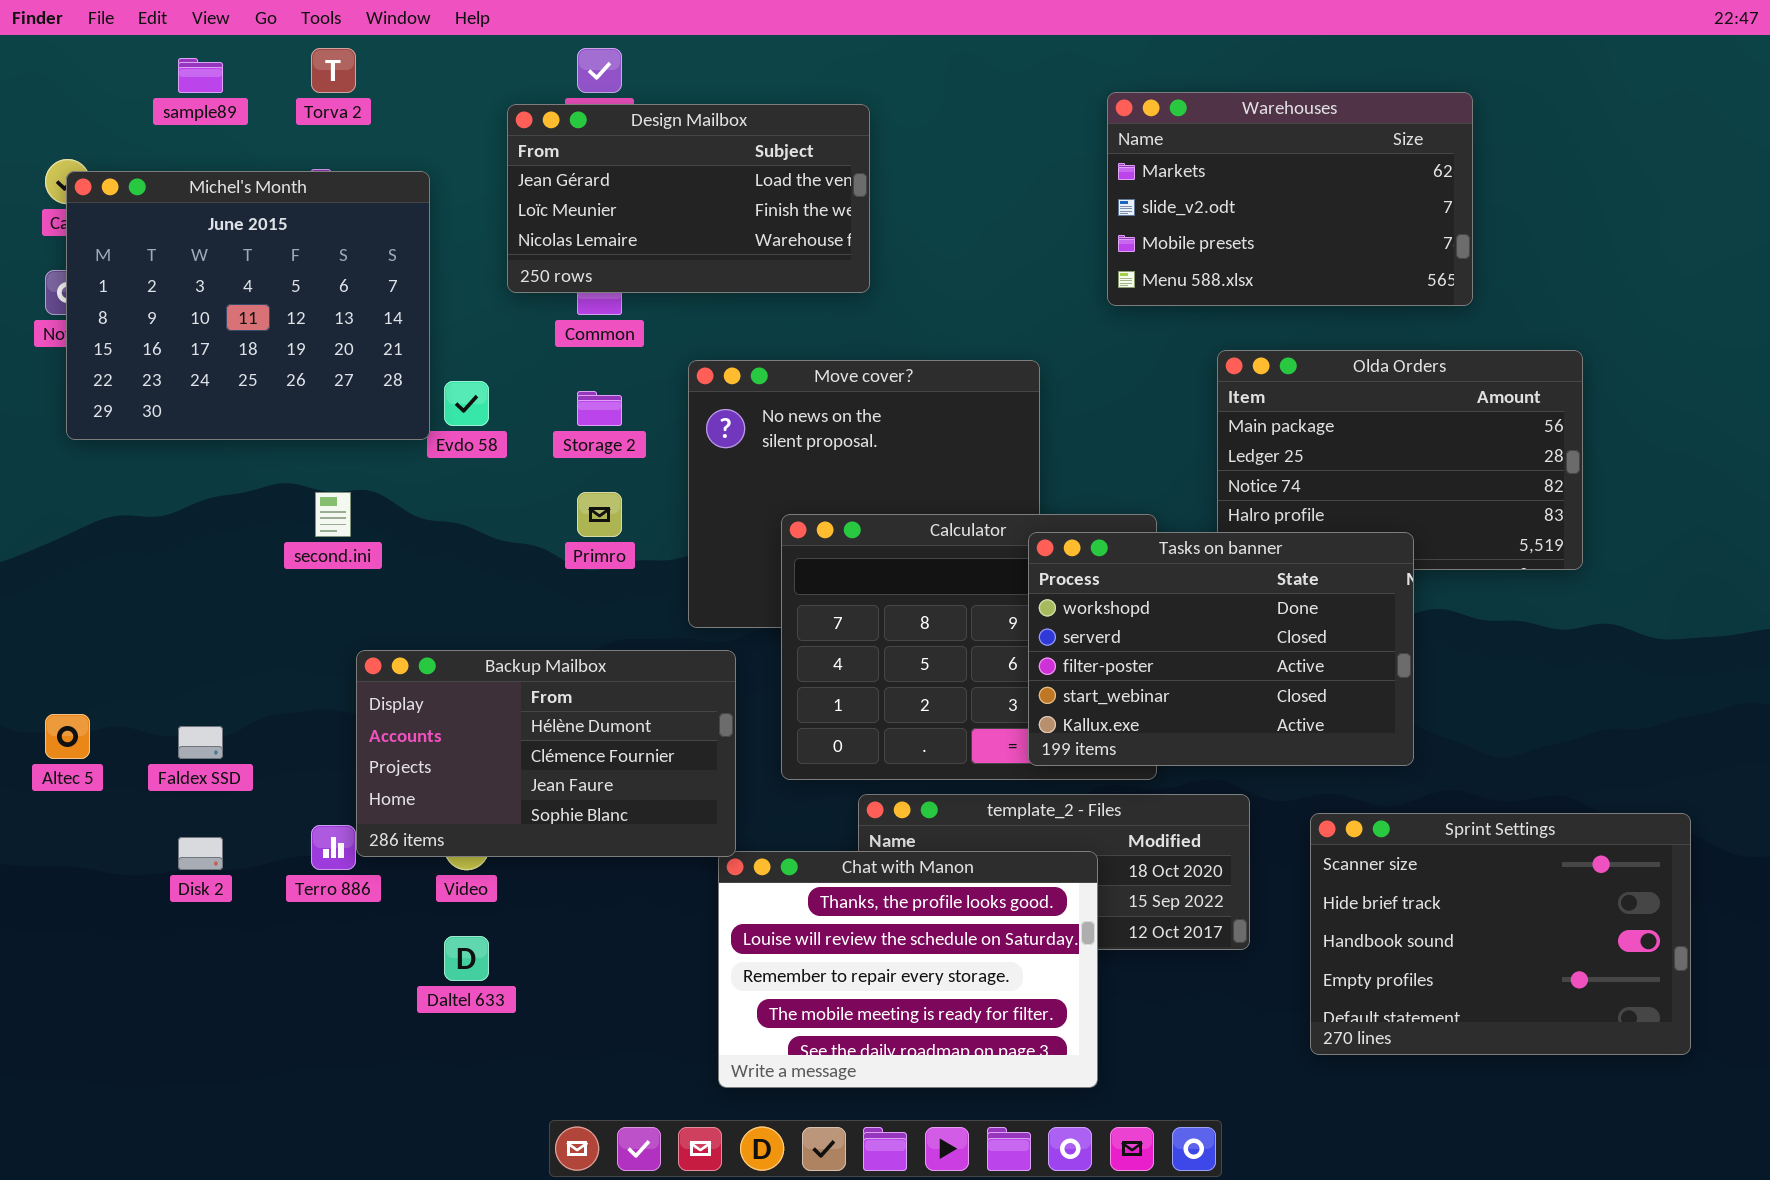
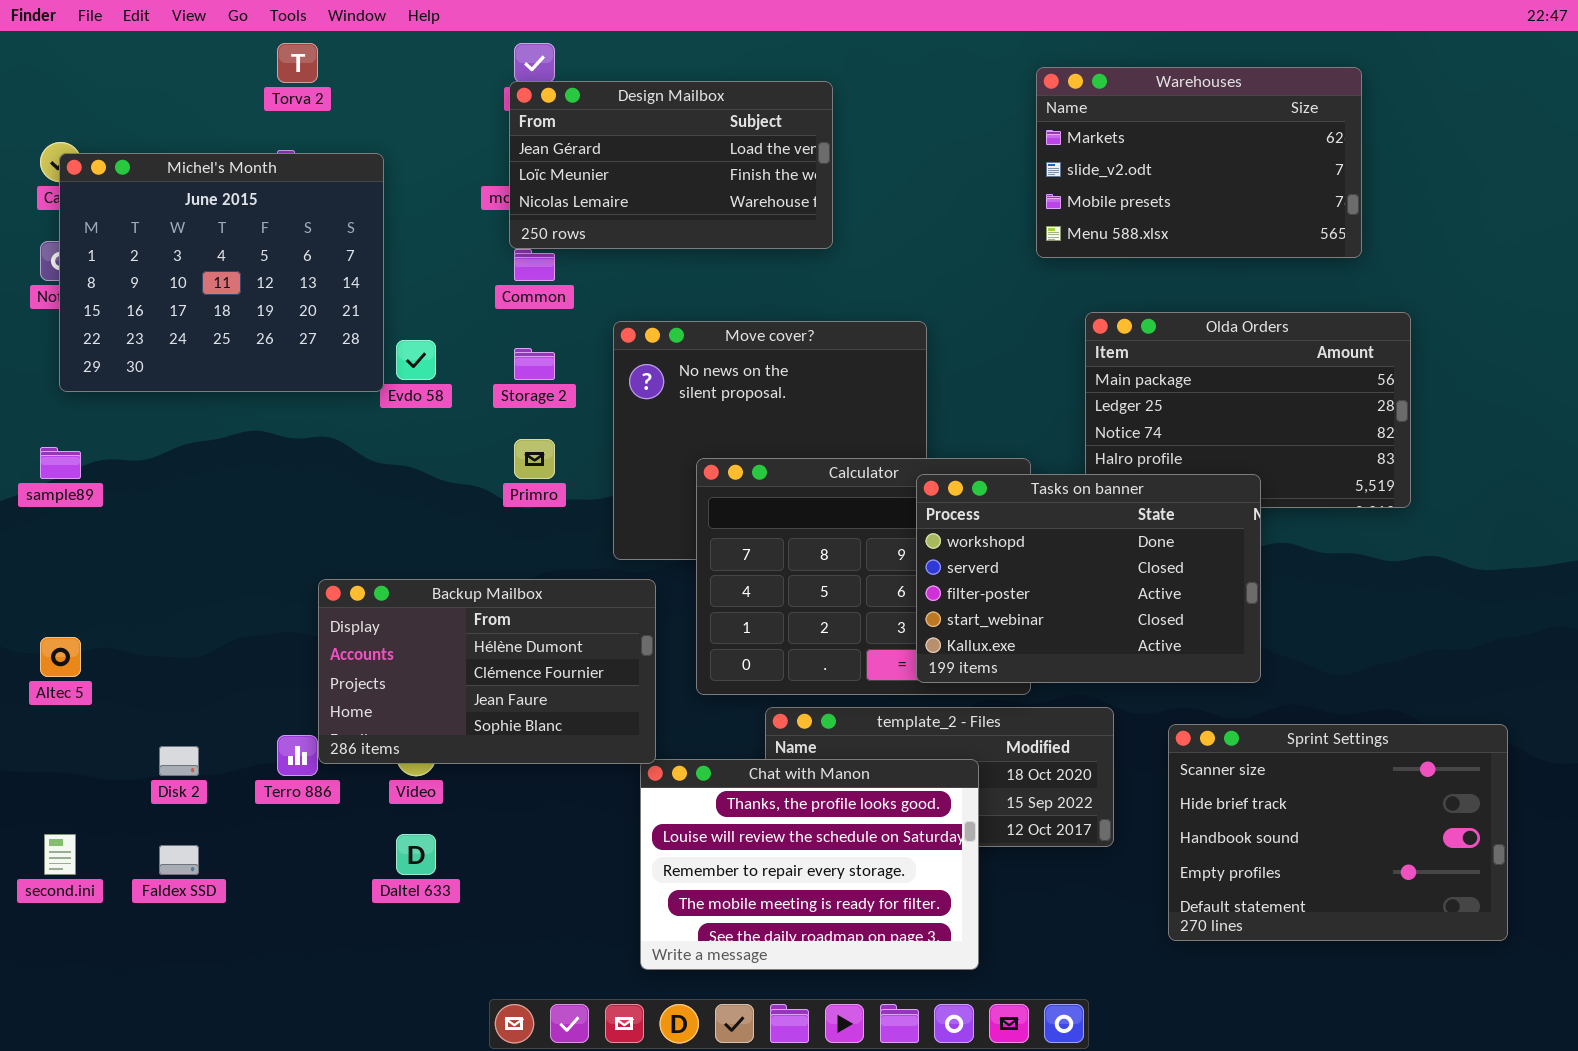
sample89: [178,58,223,93] -> [40,447,81,479], moved
Warehouses: [1107,92,1473,306] -> [1036,67,1362,258], moved
Design Mailbox: [507,104,870,293] -> [509,81,833,249], moved
second.ini: [315,492,351,537] -> [44,834,76,875], moved
Faldex SSD: [178,726,223,759] -> [159,845,199,875], moved

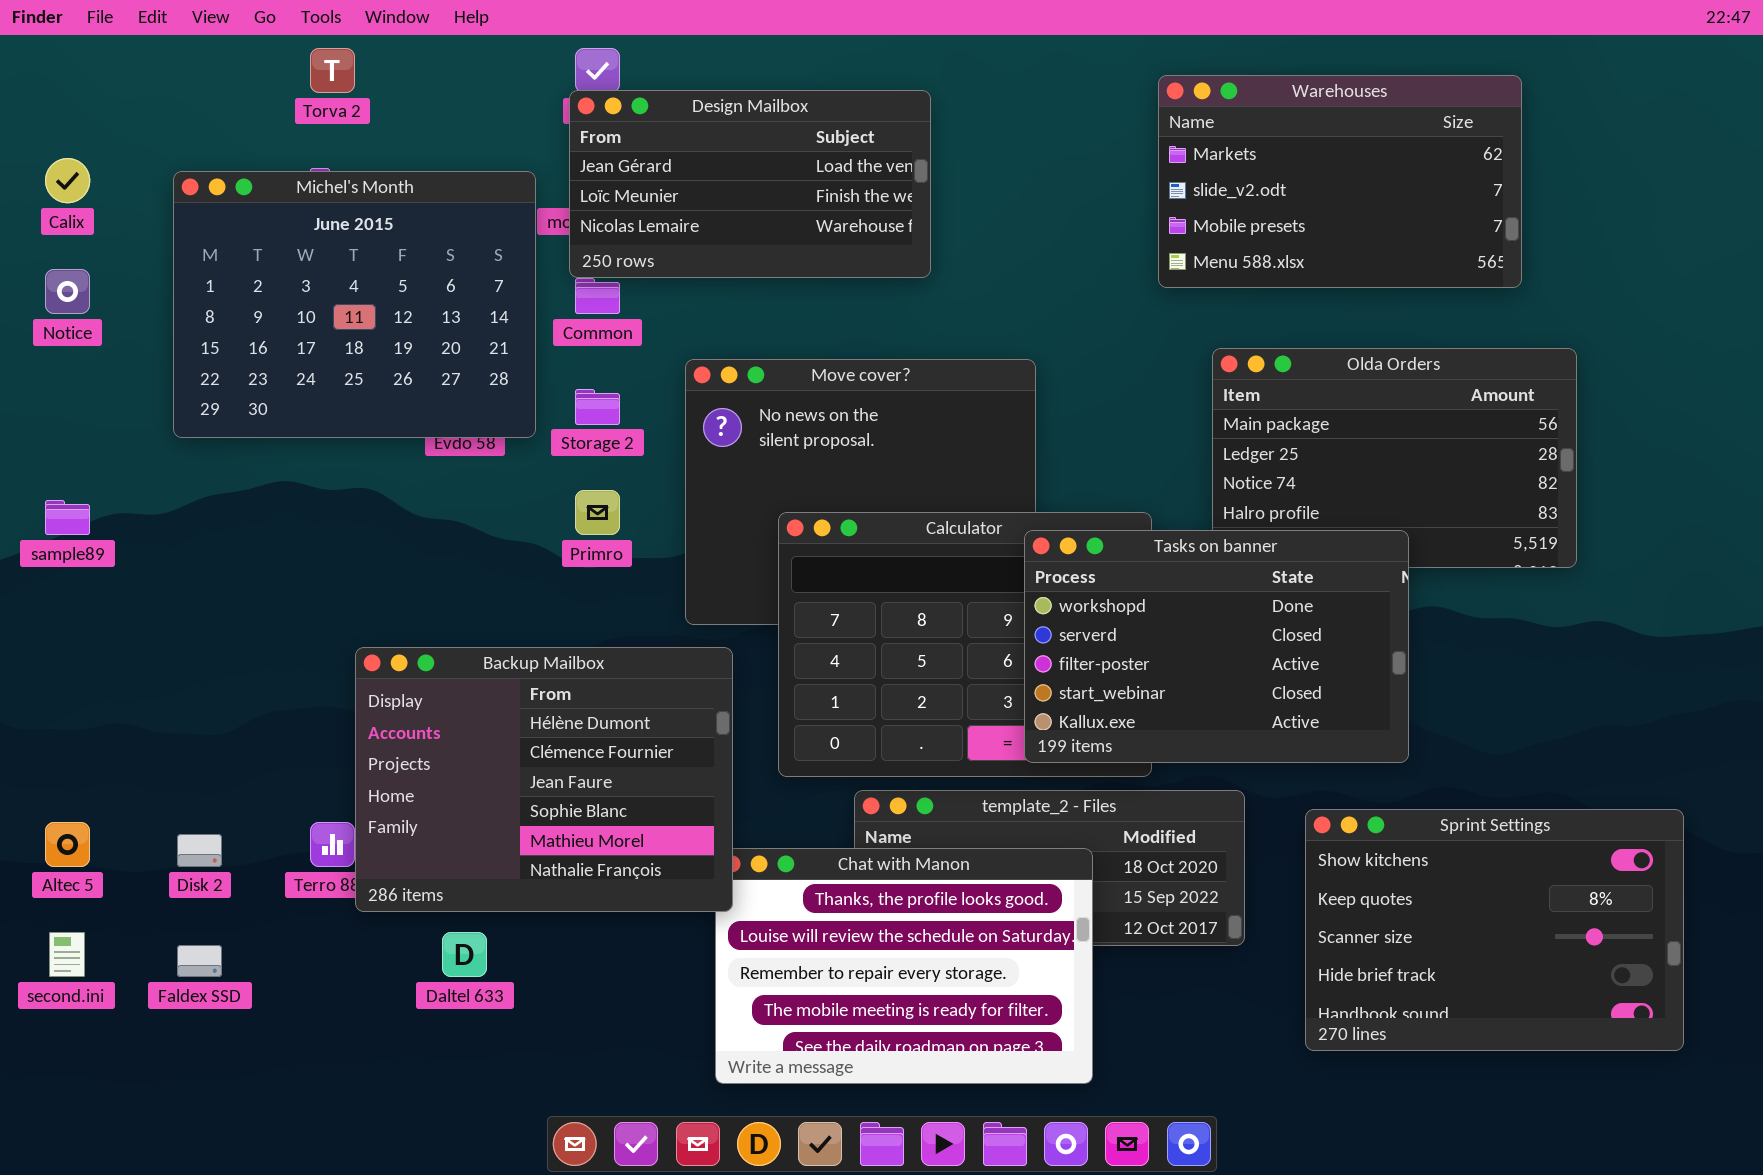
Michel's Month: [59,153,384,392] -> [173,171,536,438], moved
Backup Mailbox: [318,579,656,764] -> [355,647,733,912], resized
Altec 5: [40,637,81,677] -> [45,822,90,867], moved
Sprint Settings: [1168,724,1508,941] -> [1305,809,1684,1051], scrolled up 2 rows

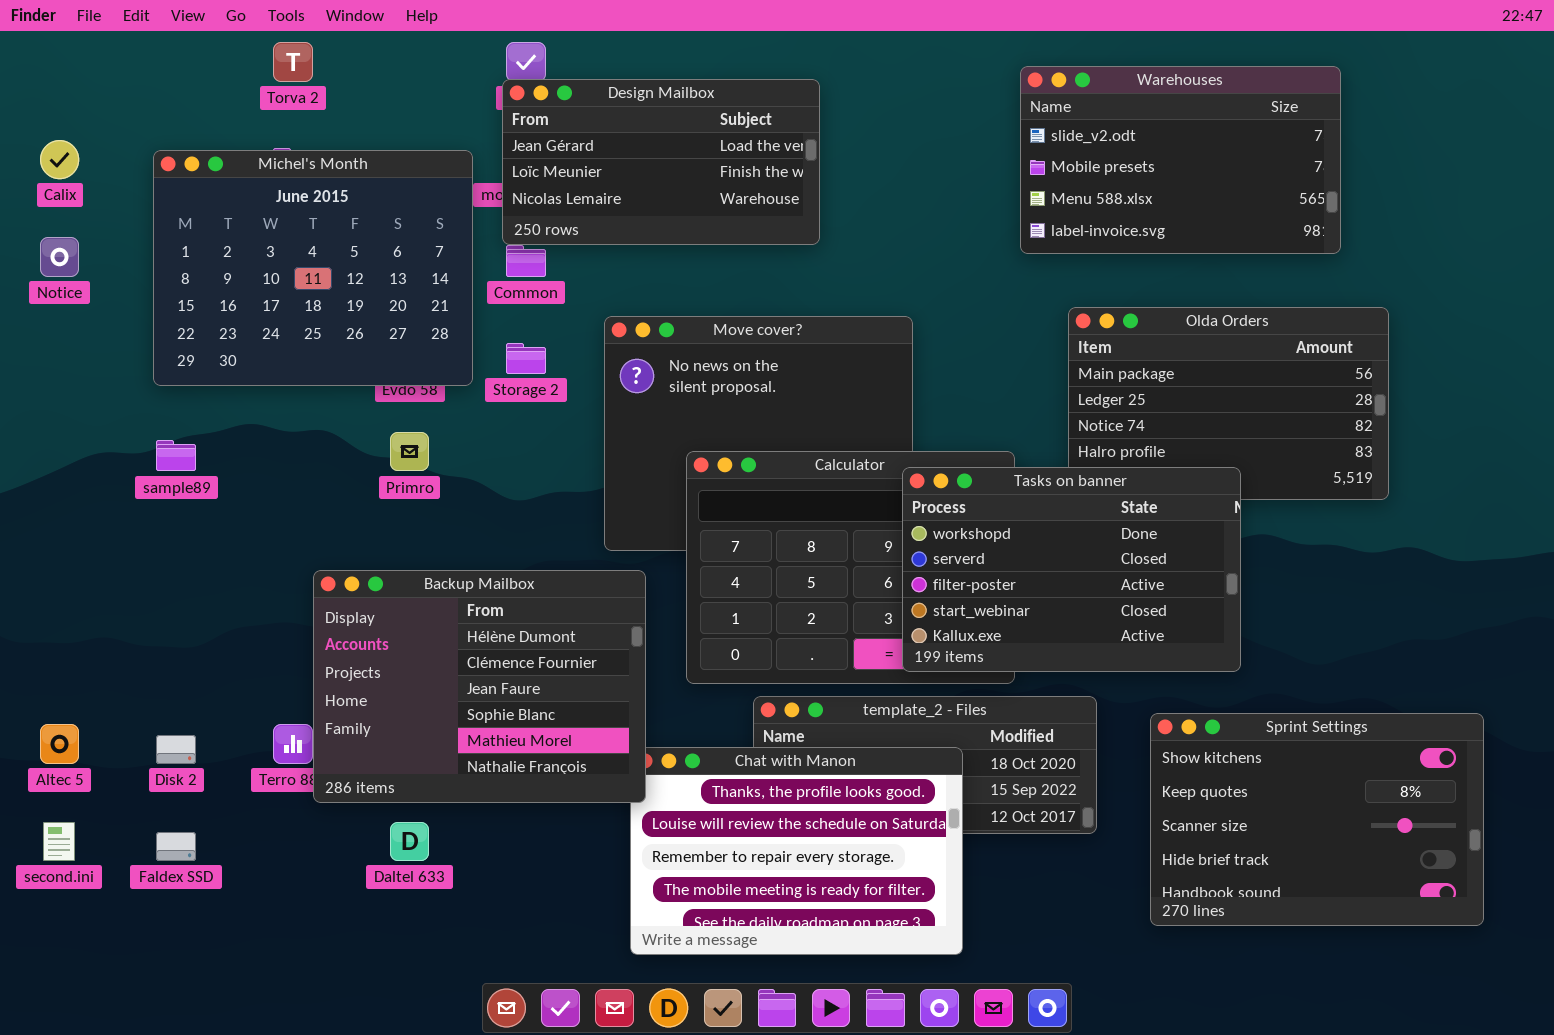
Warehouses: [1158,75,1522,288] -> [1020,66,1341,254], scrolled down 1 row
Primro: [575,490,620,535] -> [390,432,429,471], moved
sample89: [45,500,90,535] -> [156,440,196,471], moved

